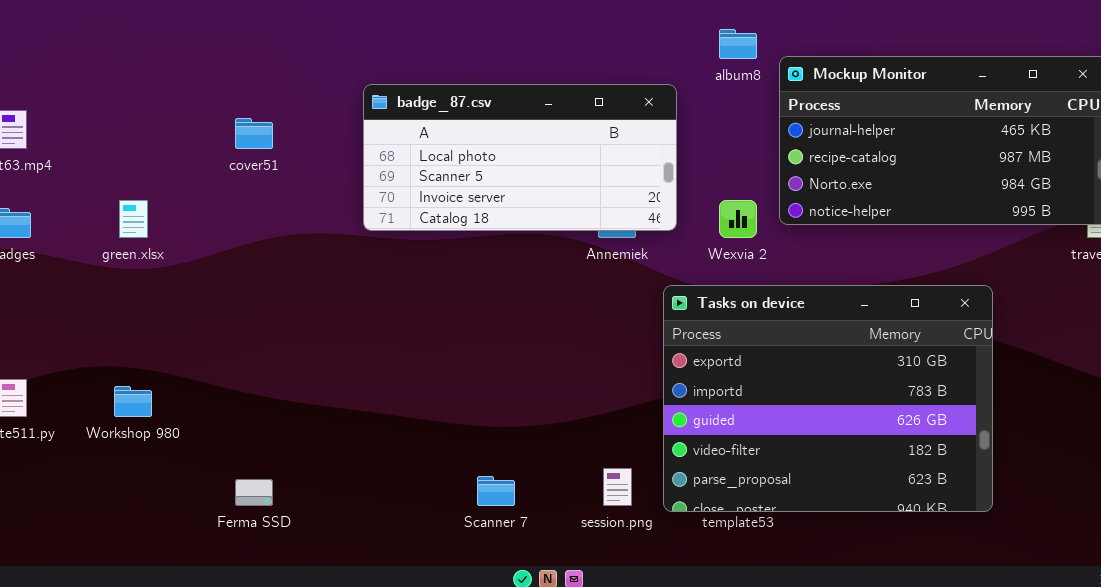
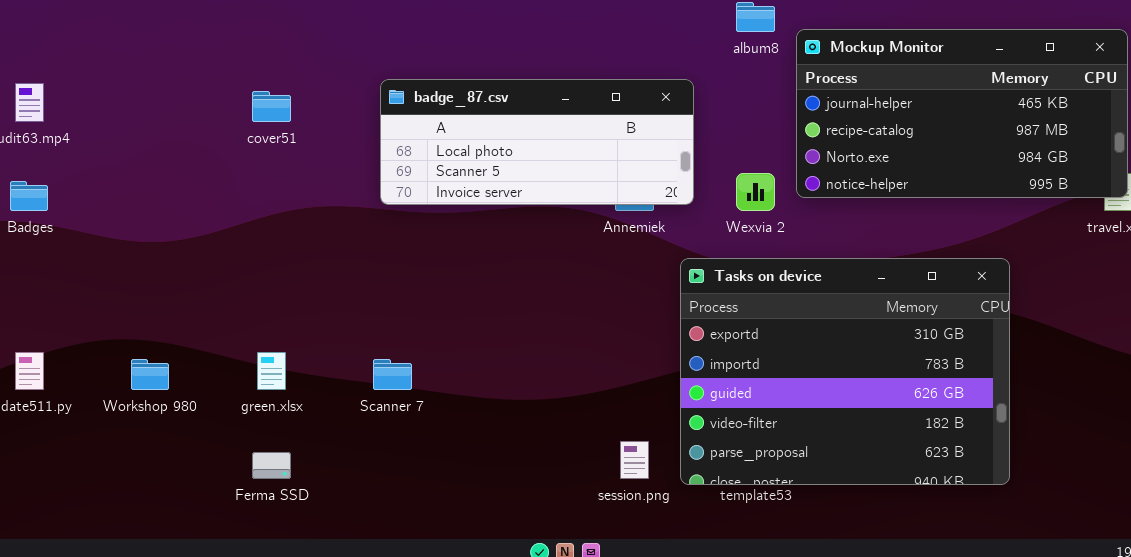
badge_87.csv: [363,84,677,231] -> [380,79,694,205], resized
green.xlsx: [119,200,148,238] -> [257,352,286,390], moved
Scanner 7: [477,476,515,506] -> [373,359,412,390], moved

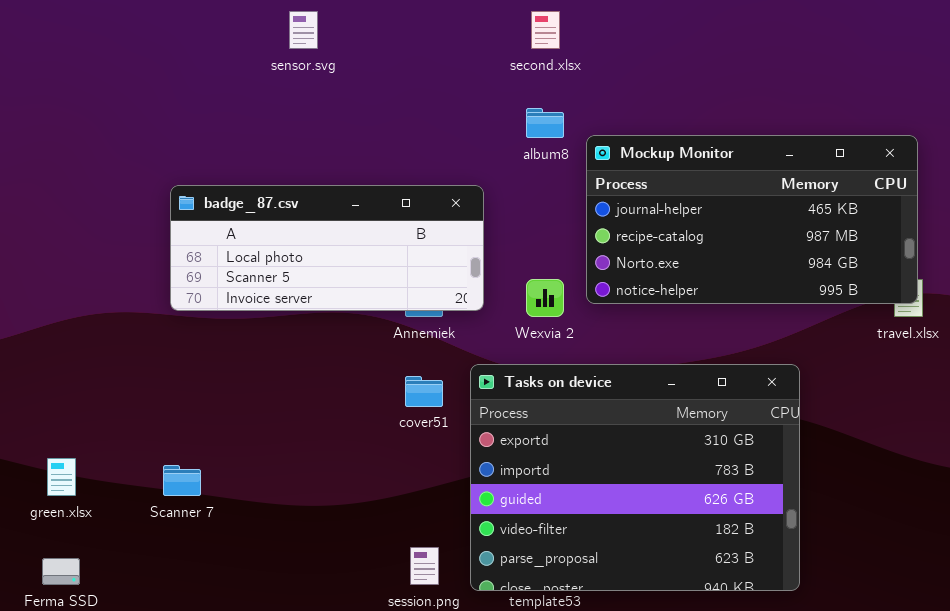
cover51: [252,91,291,122] -> [405,376,443,407], moved

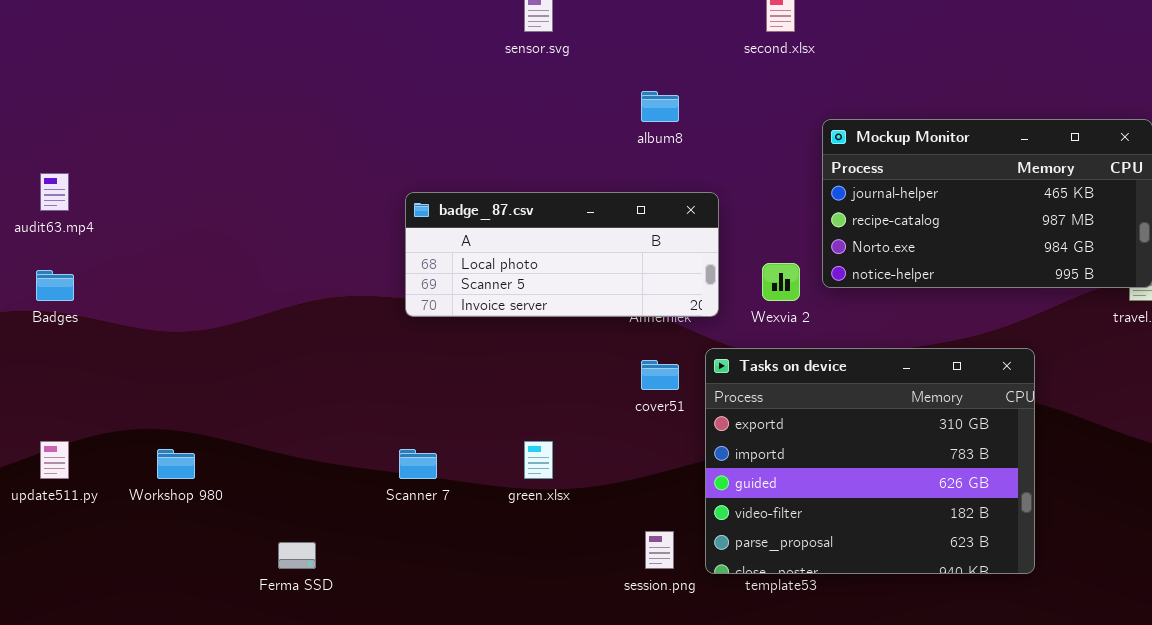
album8: [526,108,564,138] -> [641,91,679,122], moved
badge_87.csv: [170,185,484,311] -> [405,192,719,317], moved
green.xlsx: [47,458,76,496] -> [524,441,553,479], moved

